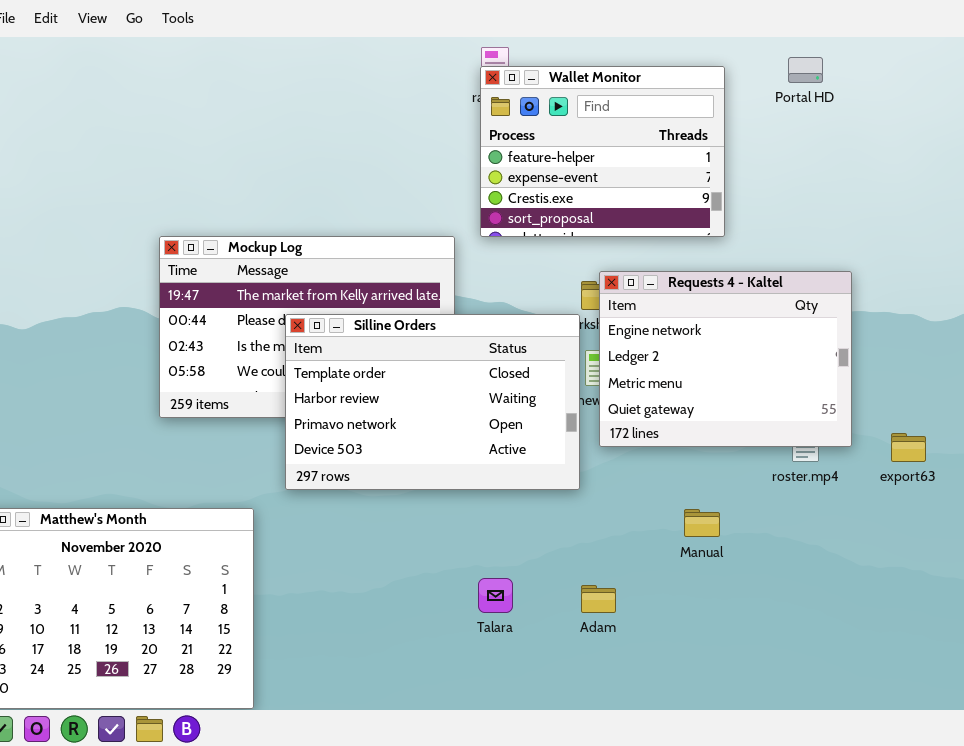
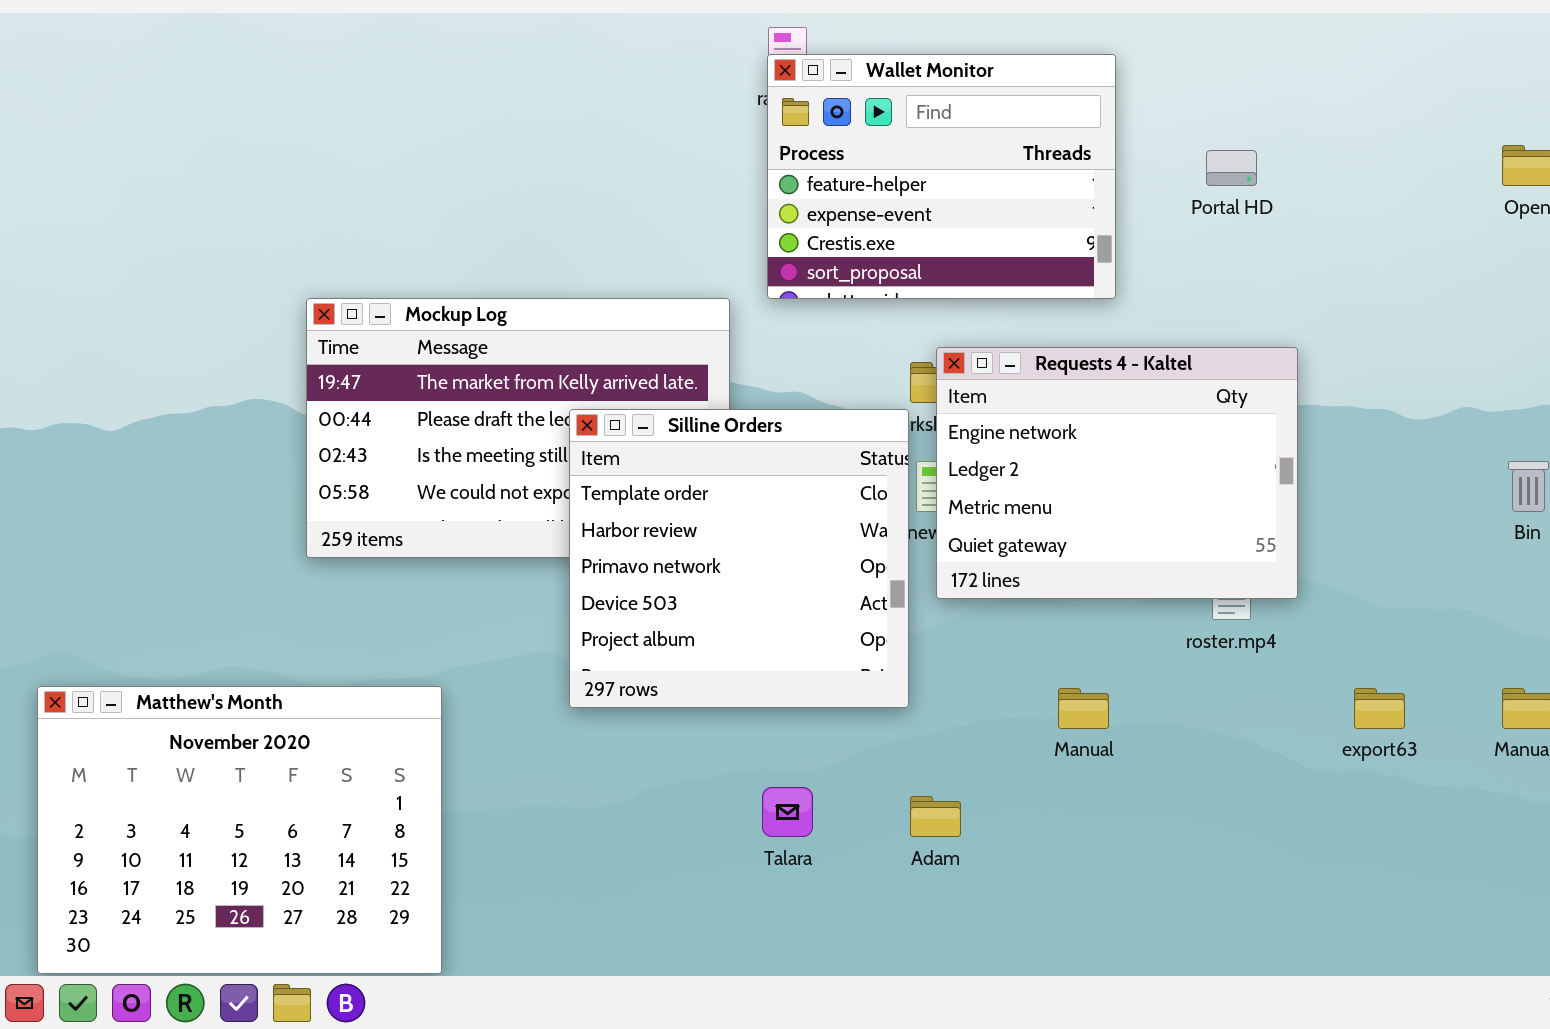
Portal HD: [788,57,823,83] -> [1206,150,1257,186], moved
Silline Orders: [285,314,580,490] -> [569,409,909,708], resized
export63: [891,433,926,462] -> [1354,688,1405,729], moved

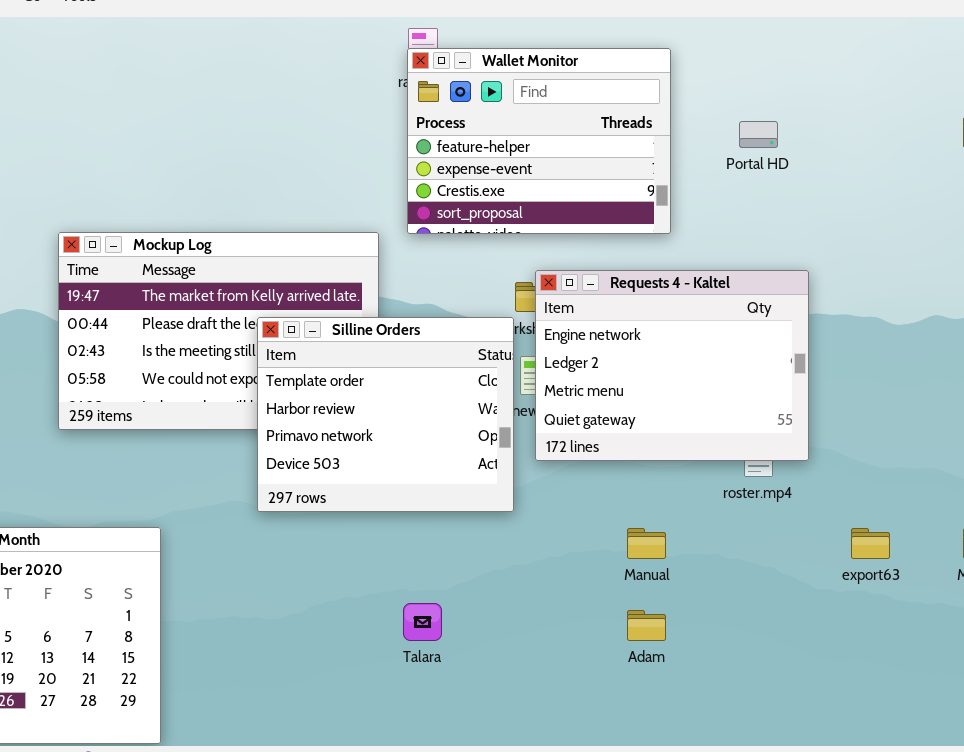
Silline Orders: [569,409,909,708] -> [257,317,514,512], resized
Adam: [910,796,961,837] -> [627,610,666,641], moved

